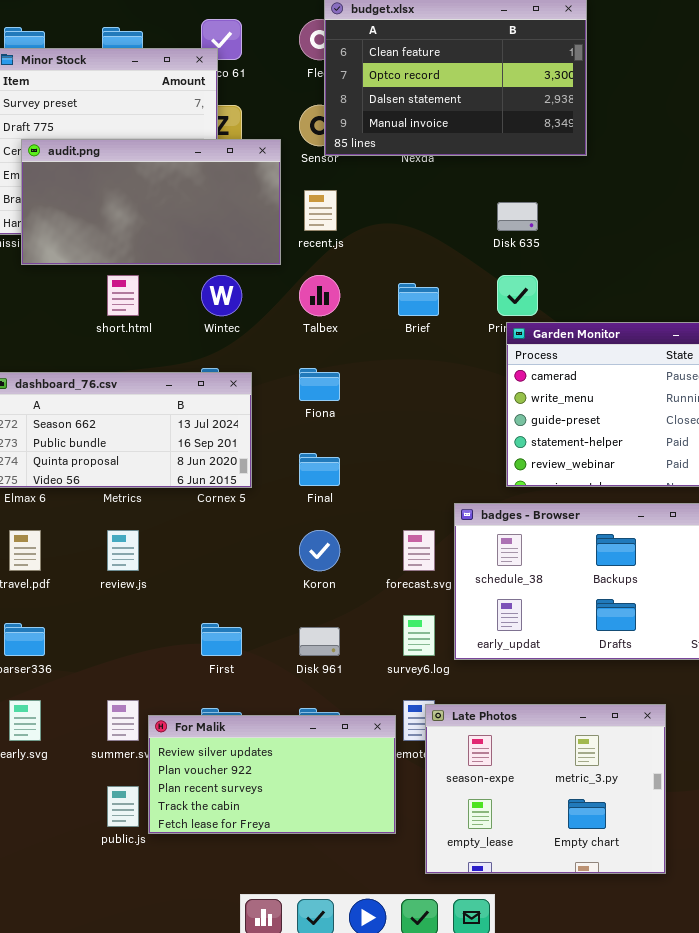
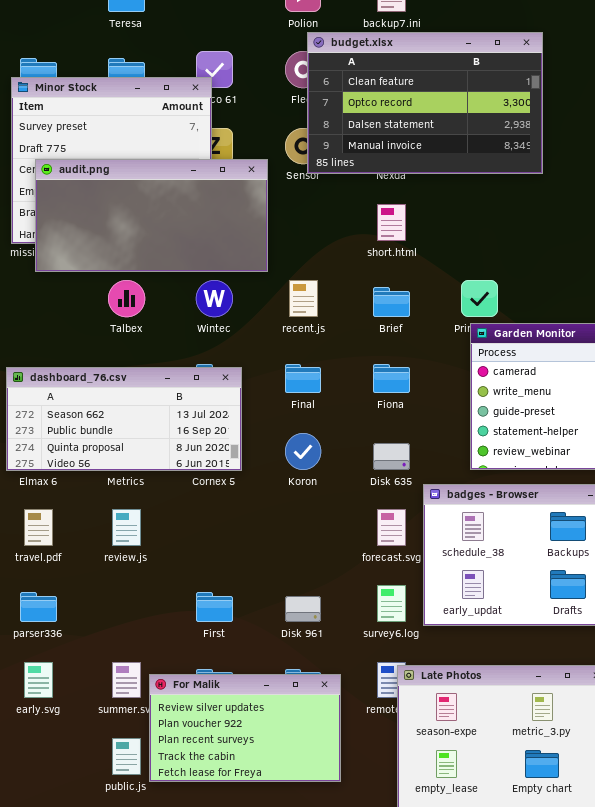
recent.js: [304,190,337,231] -> [289,280,318,317], moved
Disk 635: [497,202,538,231] -> [373,443,410,470], moved
short.html: [107,275,139,316] -> [377,204,406,241], moved
Talbex: [299,275,340,316] -> [108,280,145,317], moved
Fiona: [299,368,340,401] -> [373,364,410,393], moved
Final: [299,453,340,486] -> [285,364,321,393], moved
Koron: [299,530,340,571] -> [285,433,321,470], moved
For Malik: [148,715,396,834] -> [149,674,341,782], resized

